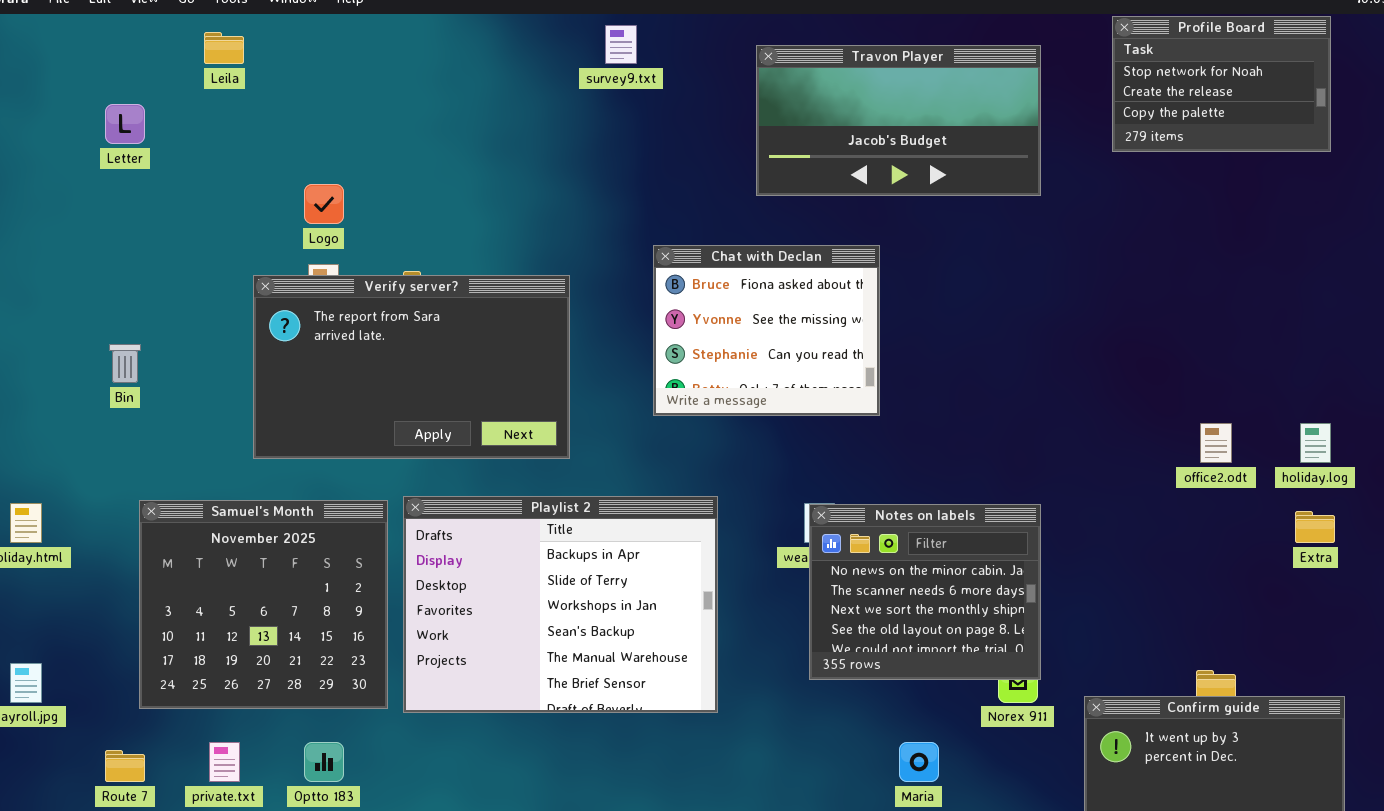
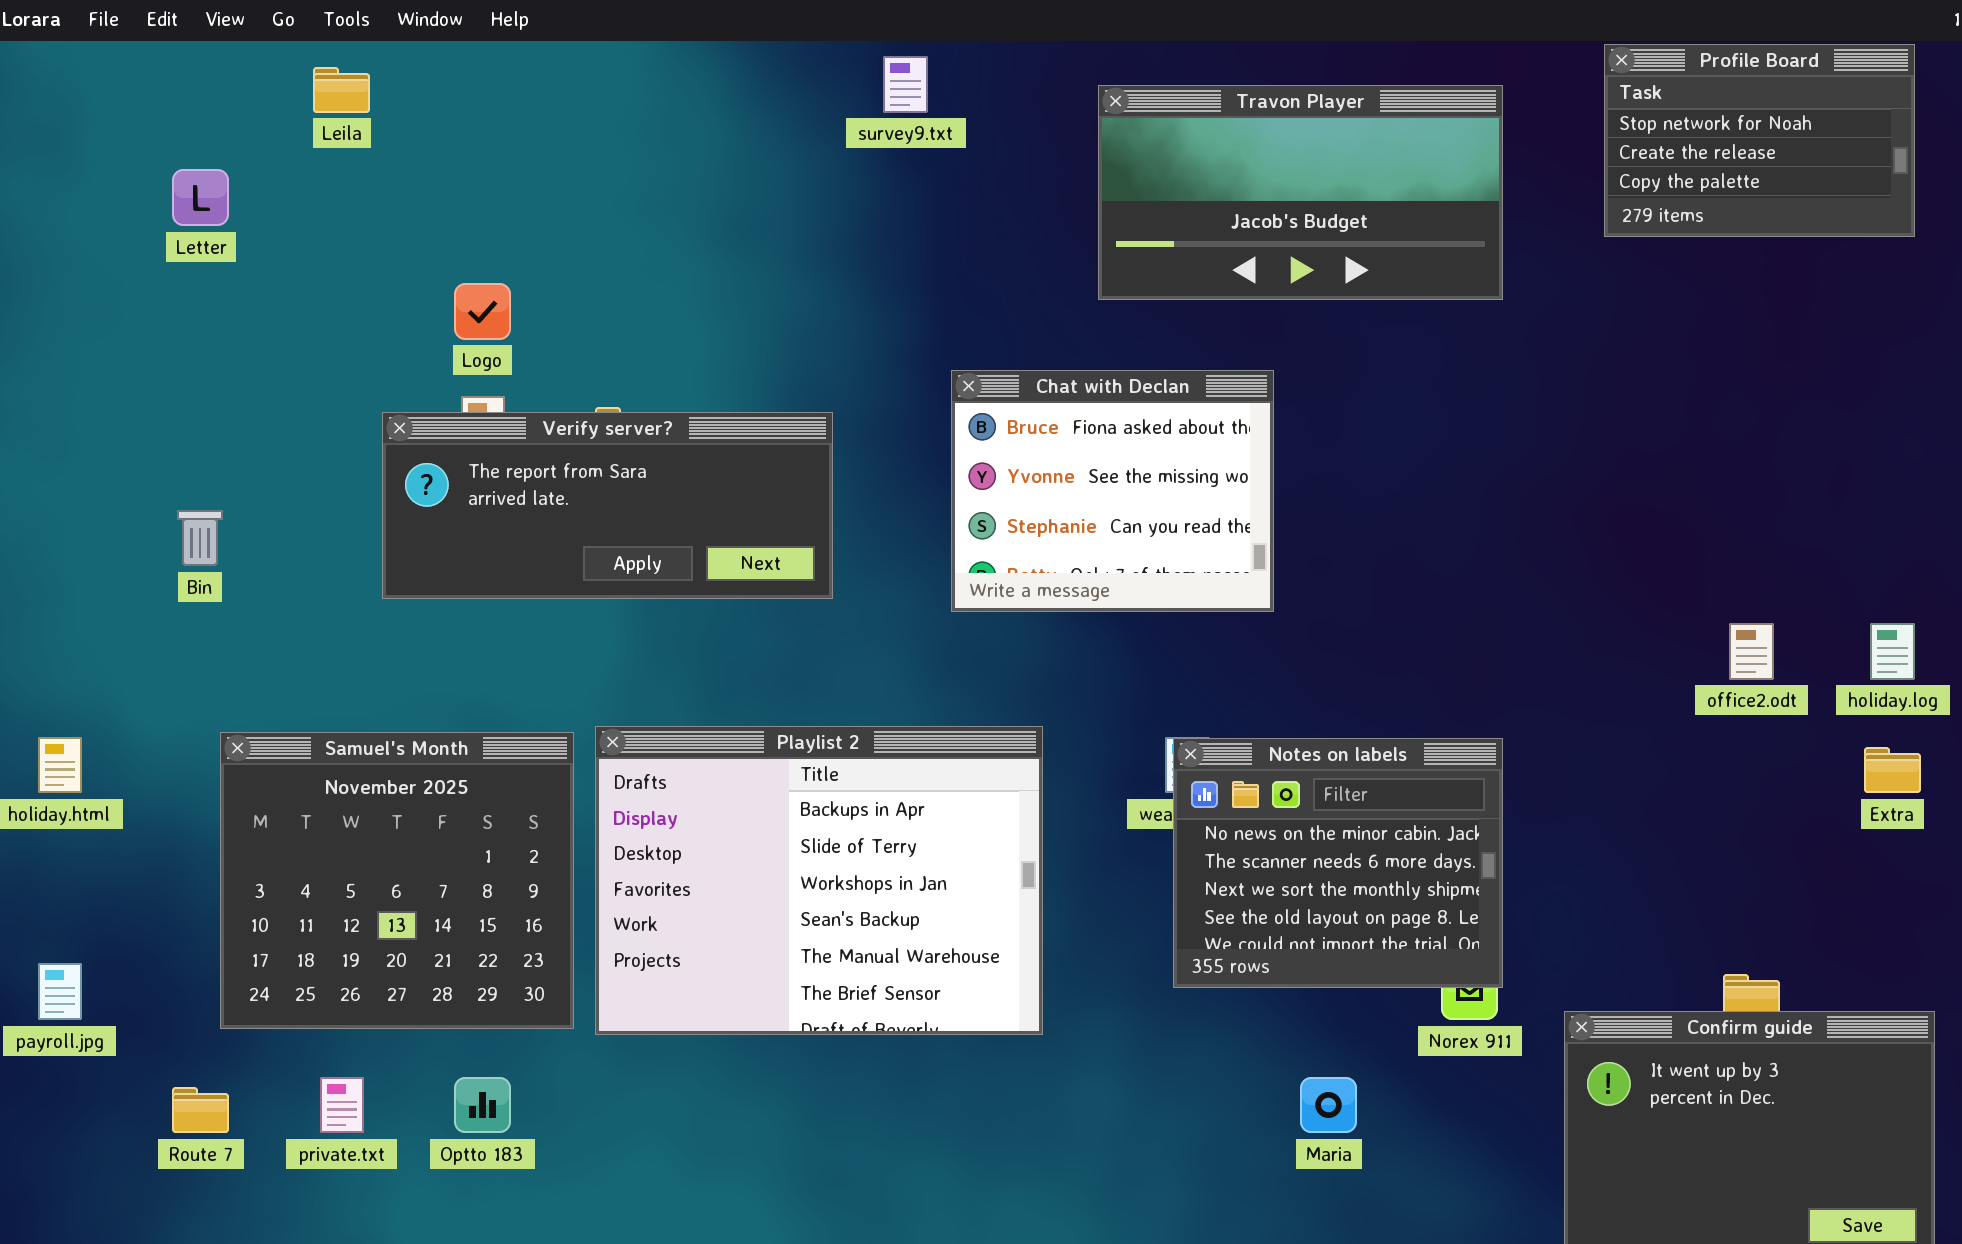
Verify server?: [253,275,570,459] -> [382,412,833,599], resized

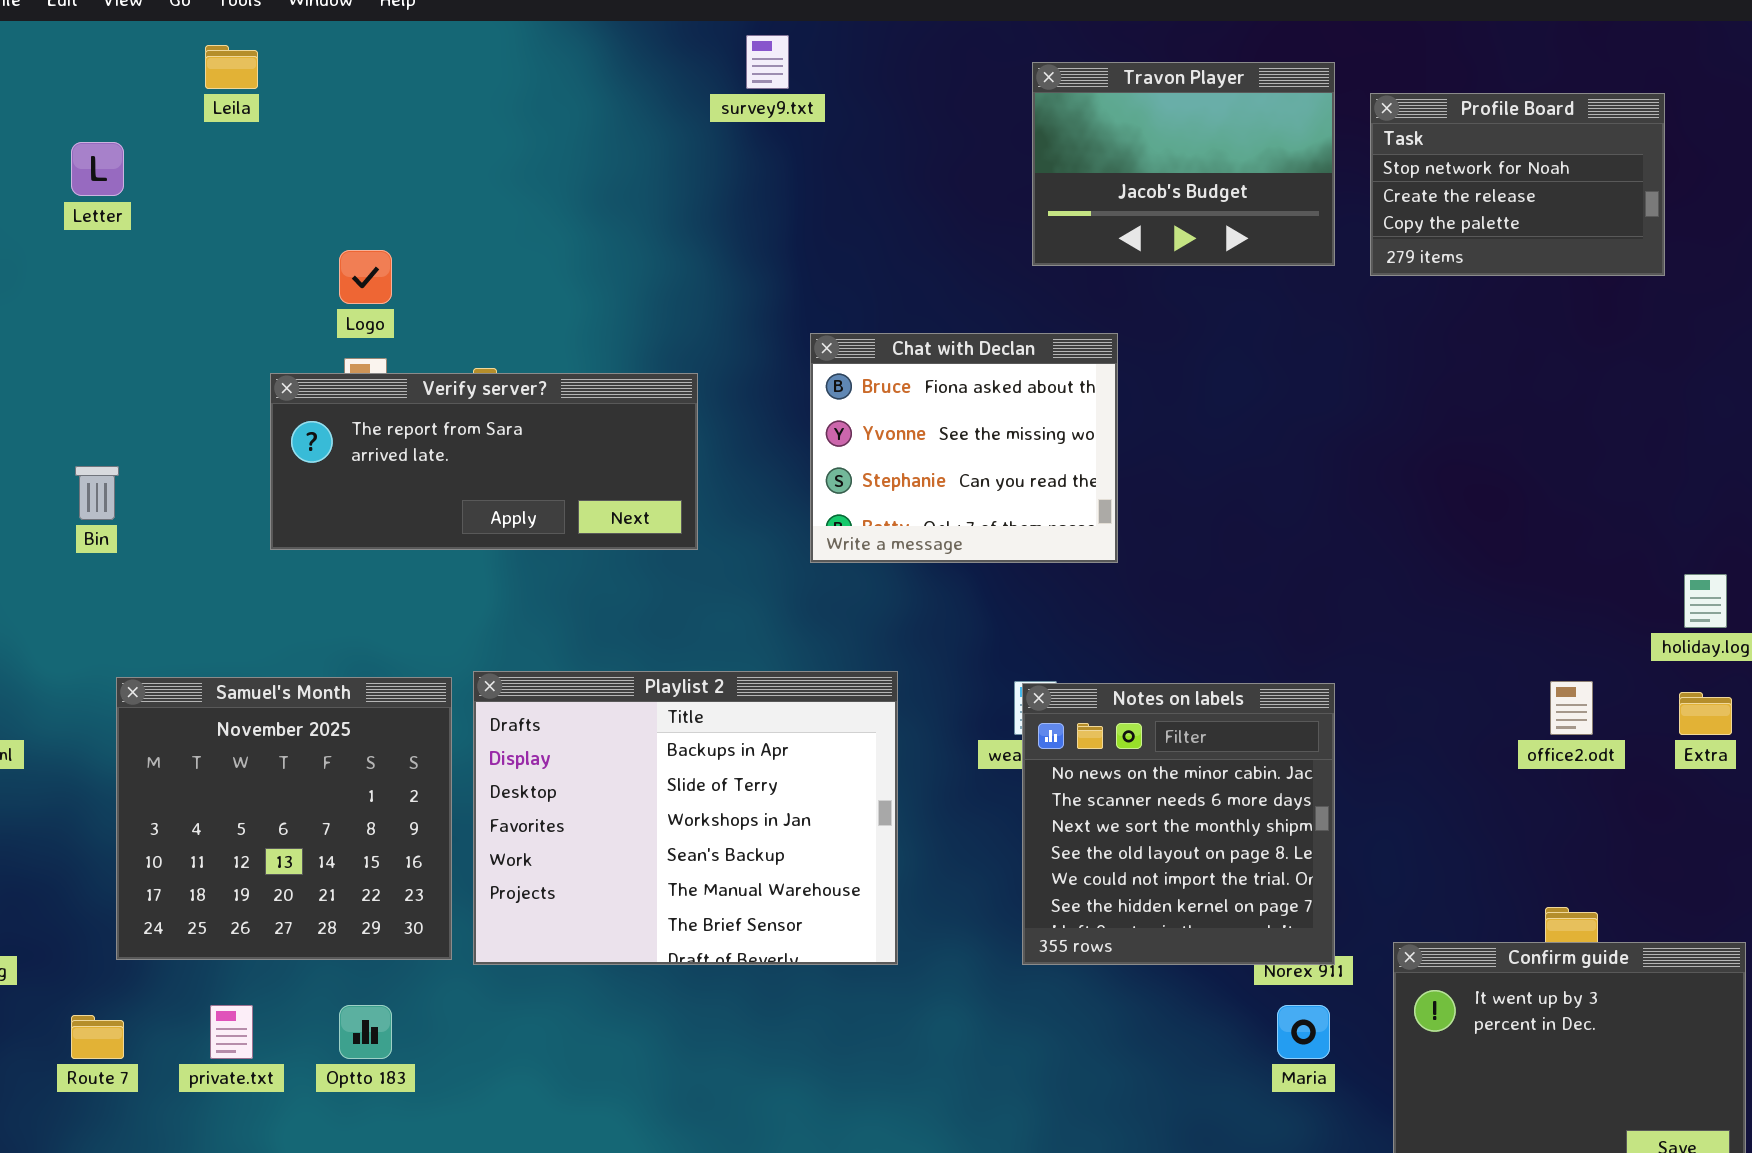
Profile Board: [1604,44,1915,237] -> [1370,93,1665,276], moved
Travon Player: [1098,85,1503,300] -> [1032,62,1335,266], resized
office2.odt: [1729,623,1774,680] -> [1550,681,1593,735], moved
Notes on labels: [1173,738,1503,988] -> [1022,683,1335,965], resized
Maria: [1300,1077,1357,1133] -> [1277,1005,1330,1059], moved

